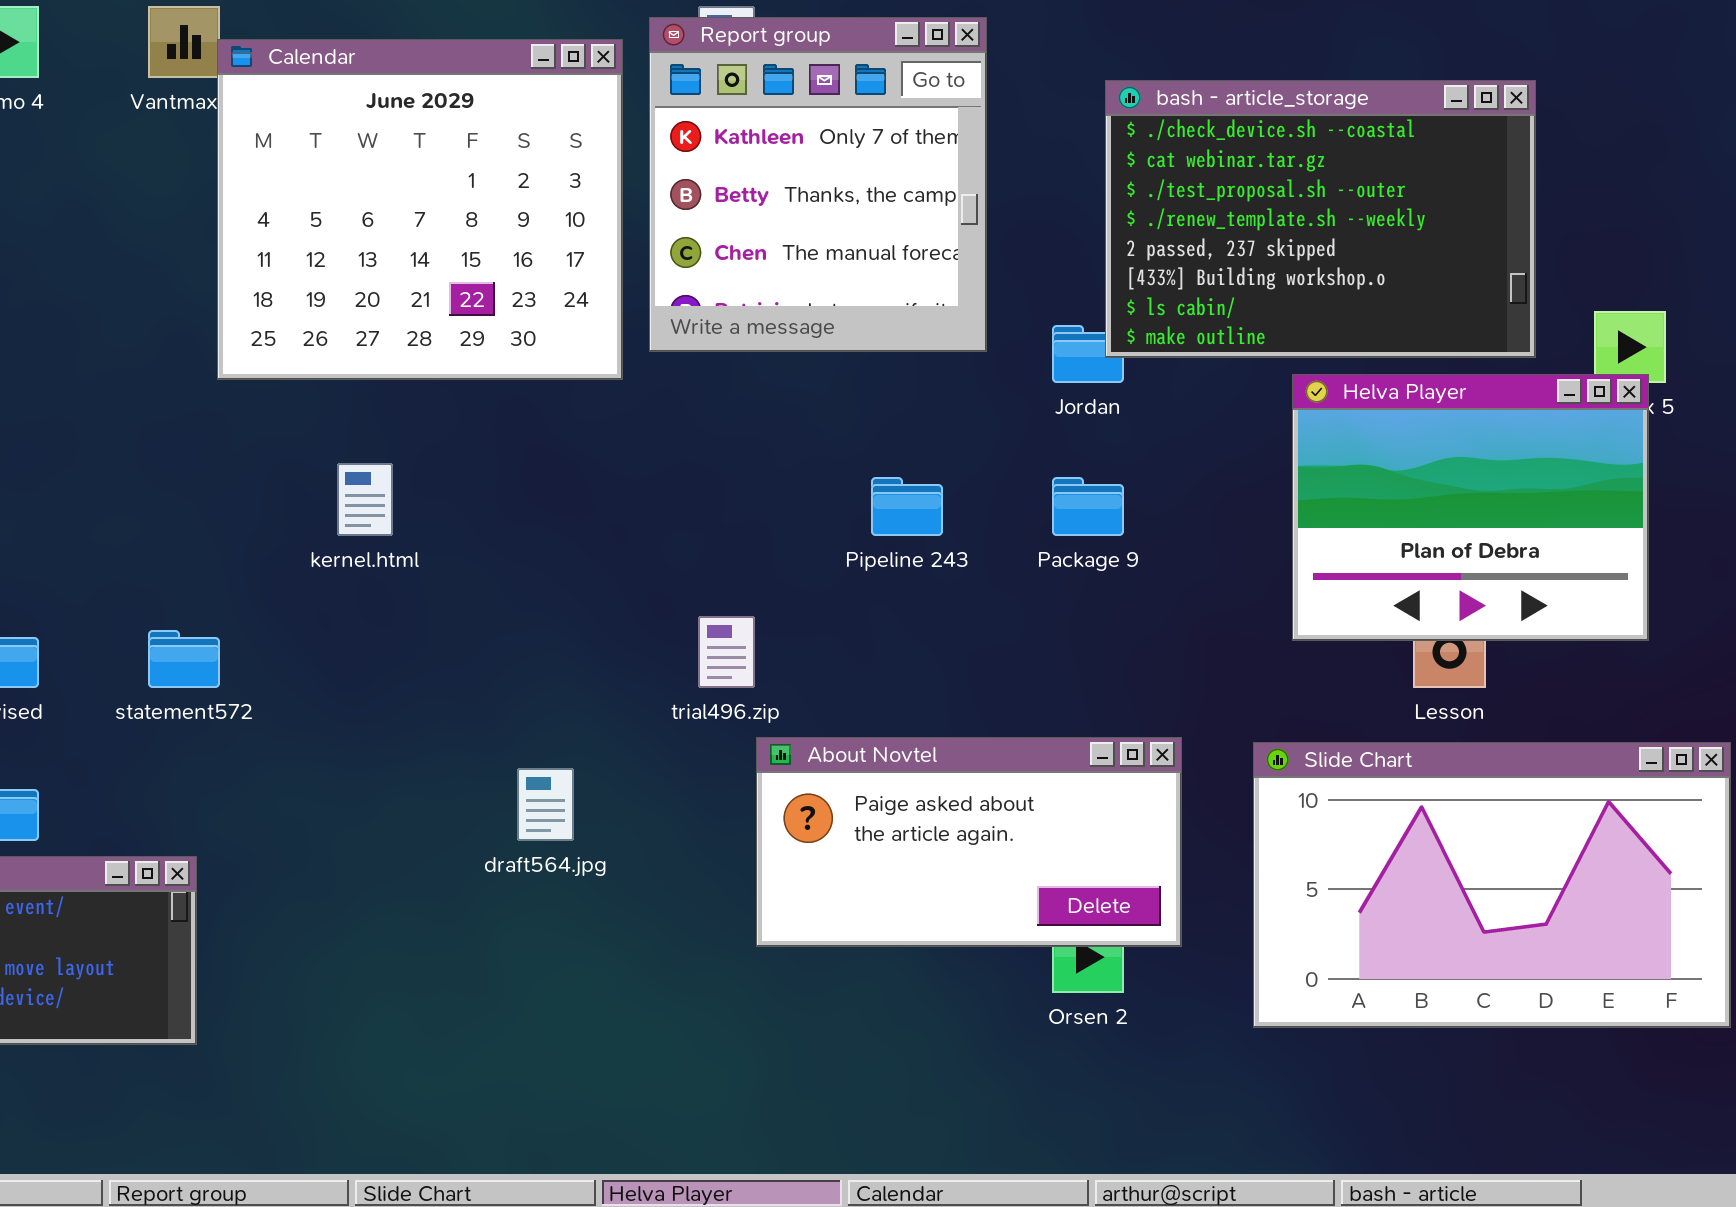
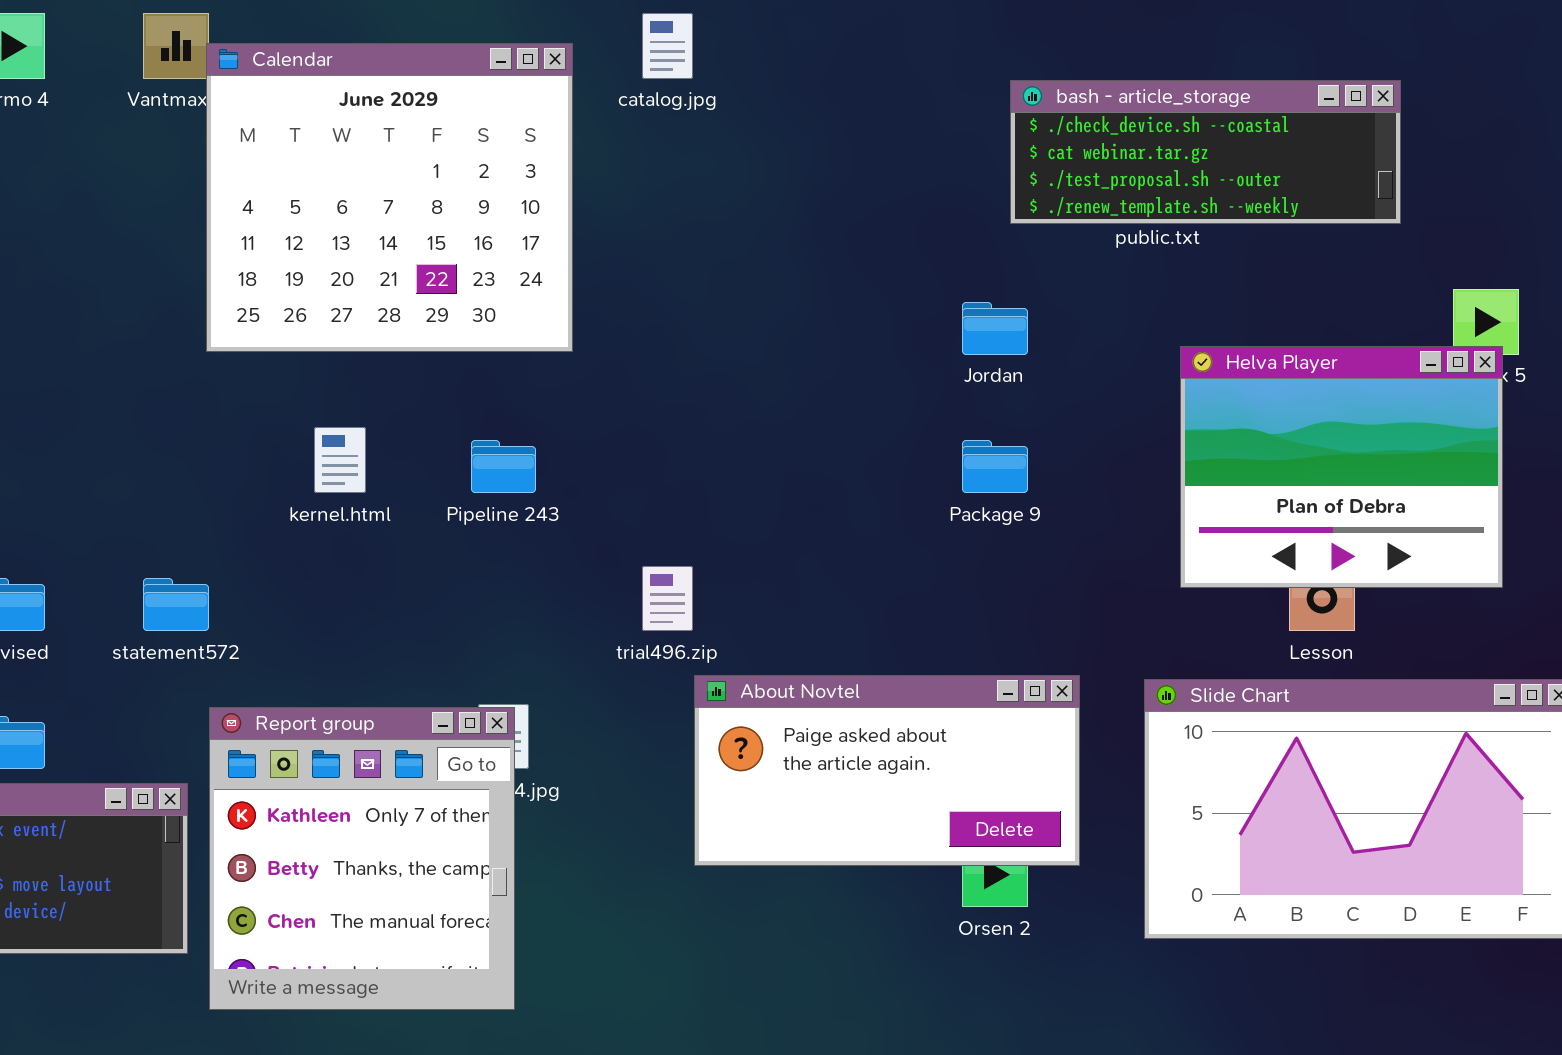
Report group: [649,17,987,352] -> [209,707,515,1010], moved
bash - article_storage: [1105,80,1536,358] -> [1010,80,1401,224], resized
Pipeline 243: [871,477,943,536] -> [471,440,536,493], moved

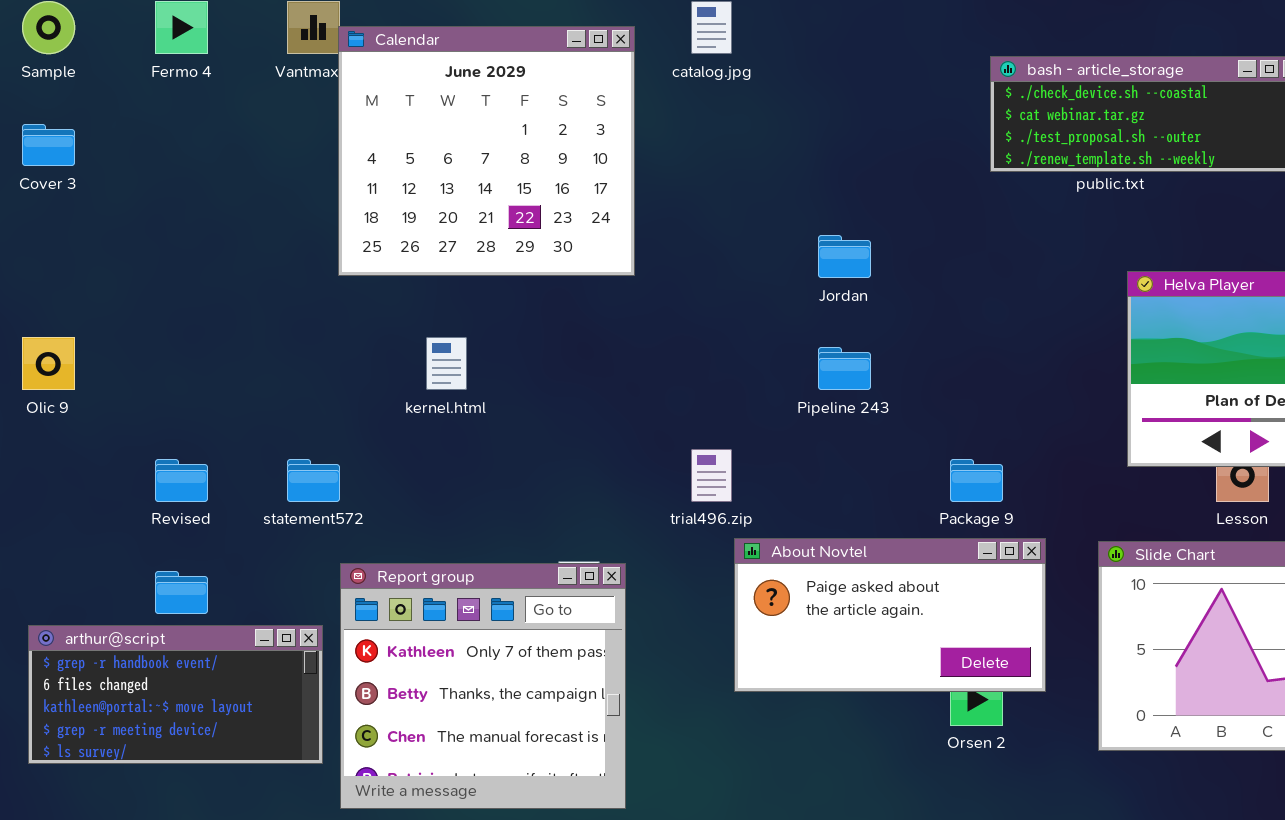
Jordan: [962,302,1028,355] -> [818,235,871,278], moved
Pipeline 243: [471,440,536,493] -> [818,347,871,390], moved
Package 9: [962,440,1028,493] -> [950,459,1003,502], moved
Report group: [209,707,515,1010] -> [340,563,626,809], resized

